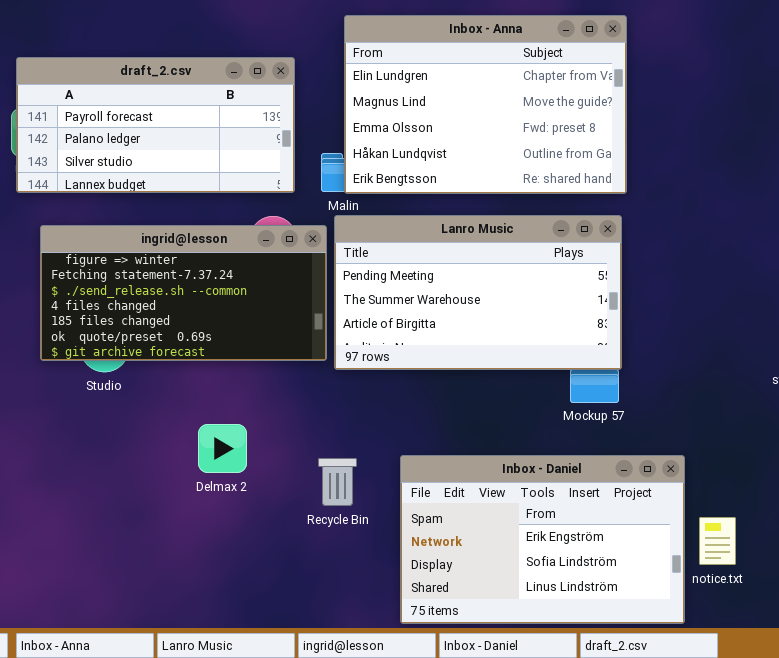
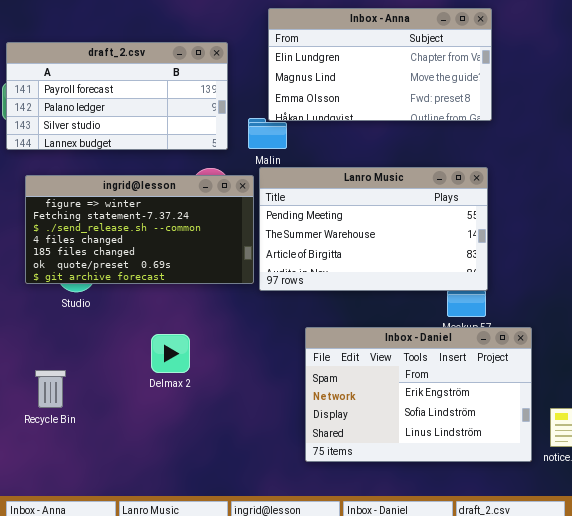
Inbox - Anna: [344,15,627,194] -> [268,8,492,121], resized
Inbox - Daniel: [400,455,685,624] -> [305,327,532,462], moved
Recycle Bin: [318,458,357,506] -> [35,370,66,408], moved

